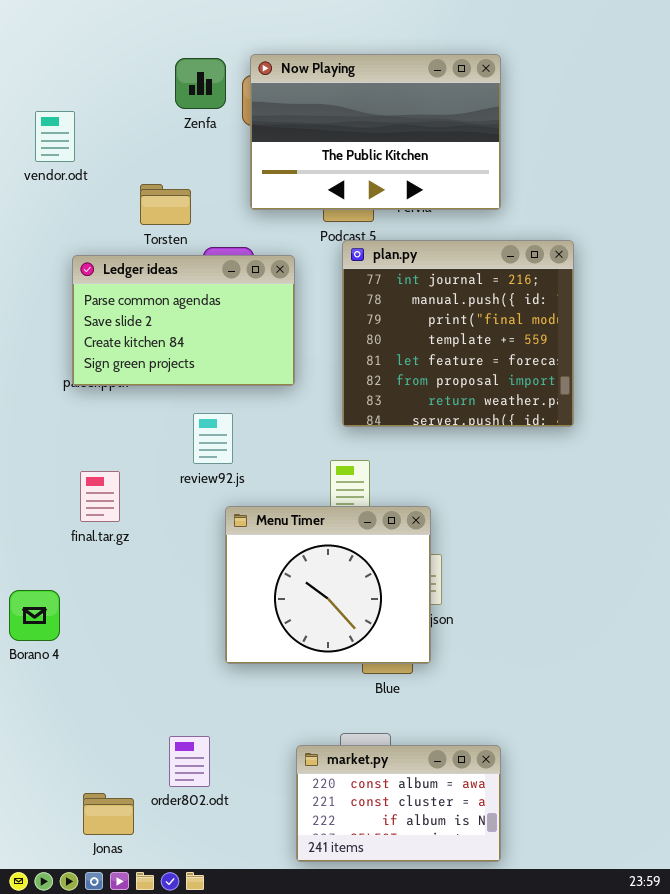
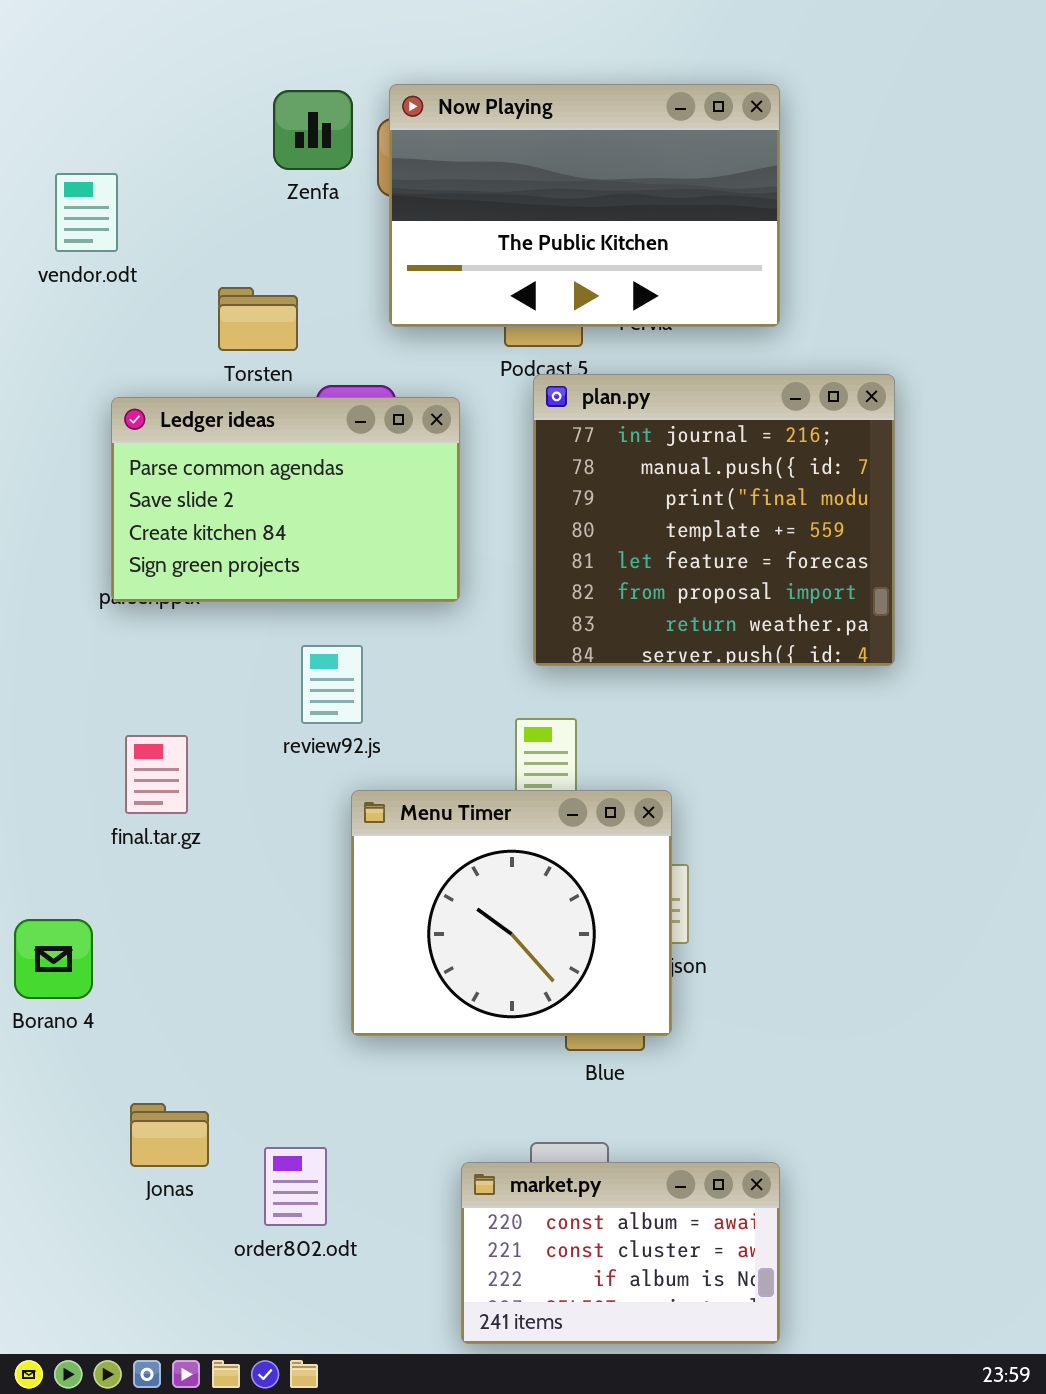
Jonas: [83,793,134,835] -> [130,1103,209,1167], moved

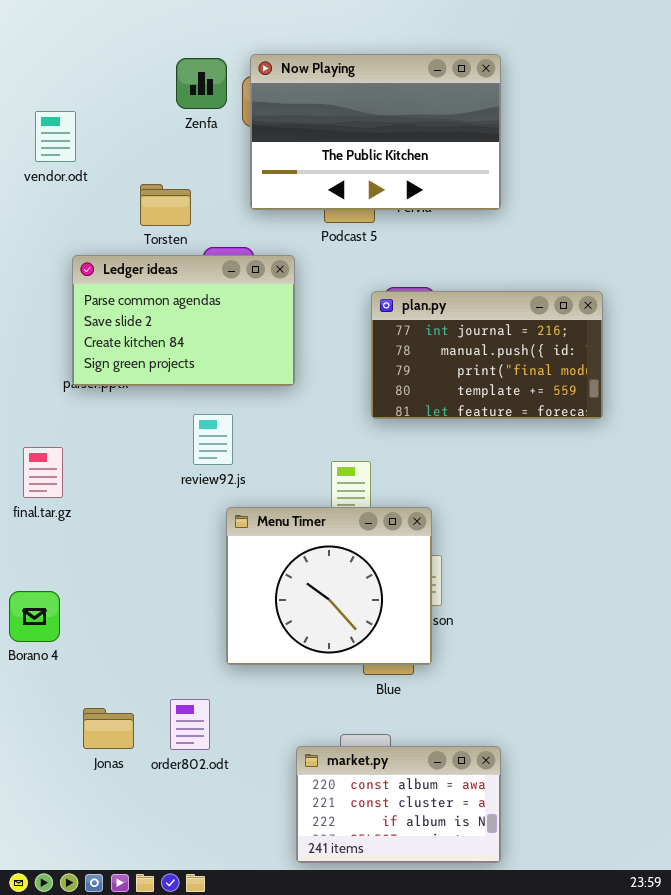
plan.py: [533,374,895,666] -> [371,291,603,419], moved, resized
final.tar.gz: [125,735,188,814] -> [23,447,63,498], moved
order802.odt: [264,1147,327,1226] -> [170,699,210,750], moved

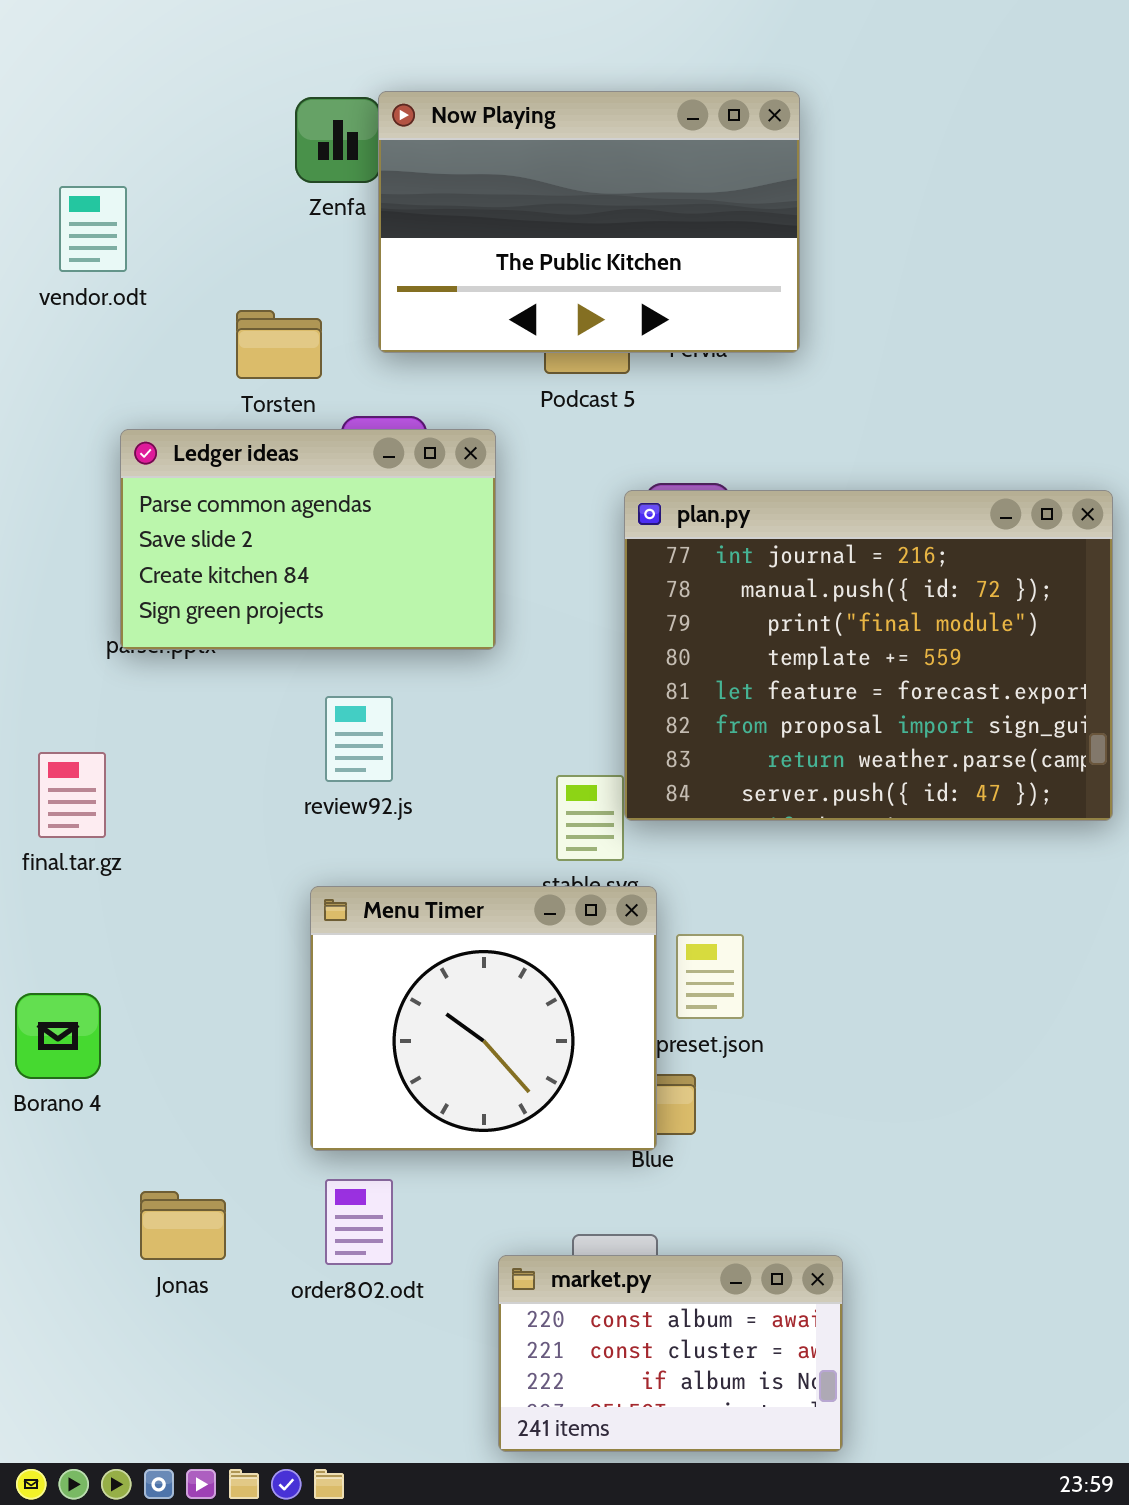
Now Playing: [250,54,501,210] -> [378,91,800,353], moved
plan.py: [371,291,603,419] -> [624,490,1113,821], resized
Menu Timer: [226,507,432,665] -> [310,886,657,1151], moved
order802.odt: [170,699,210,750] -> [325,1179,393,1265], moved

